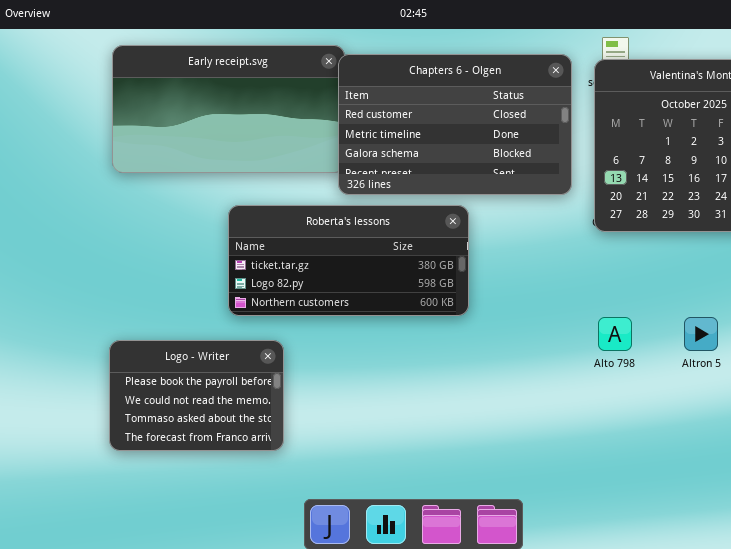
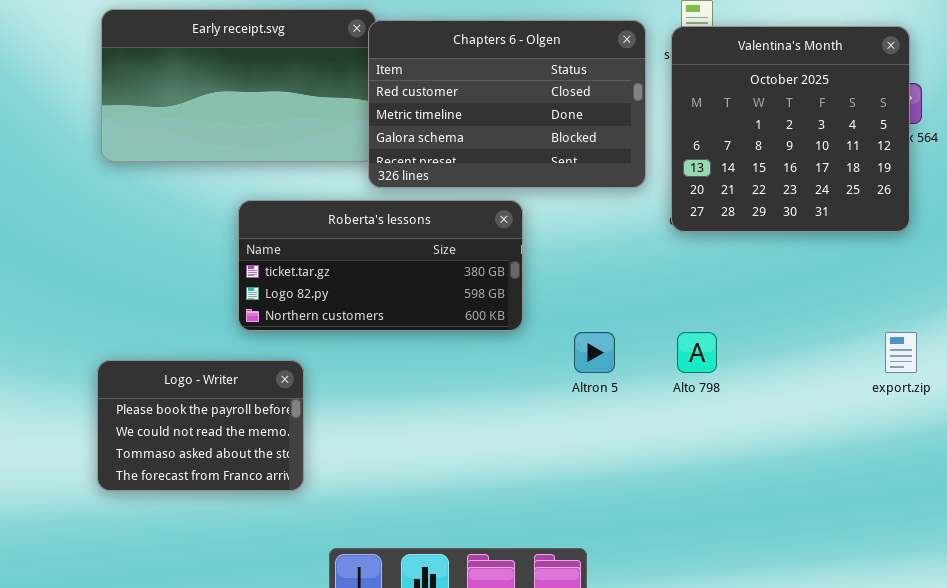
Altron 5: [684,317,718,351] -> [574,332,615,373], moved

